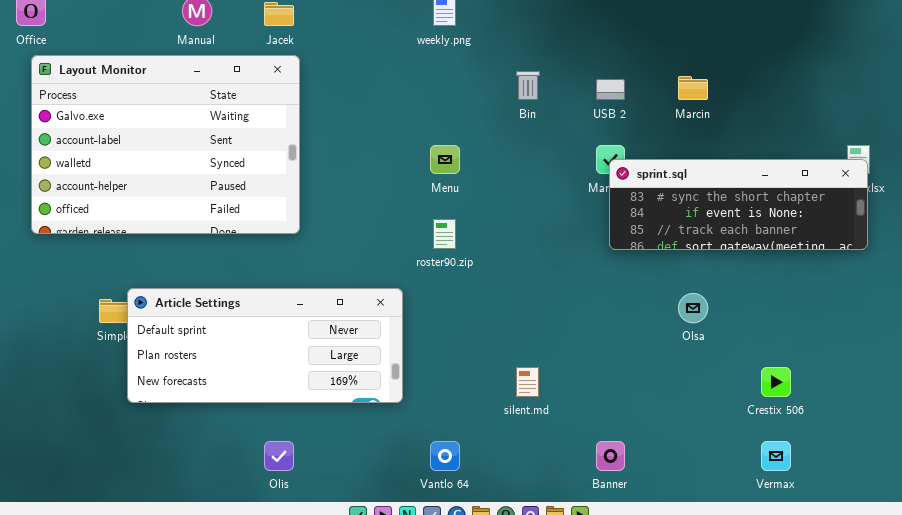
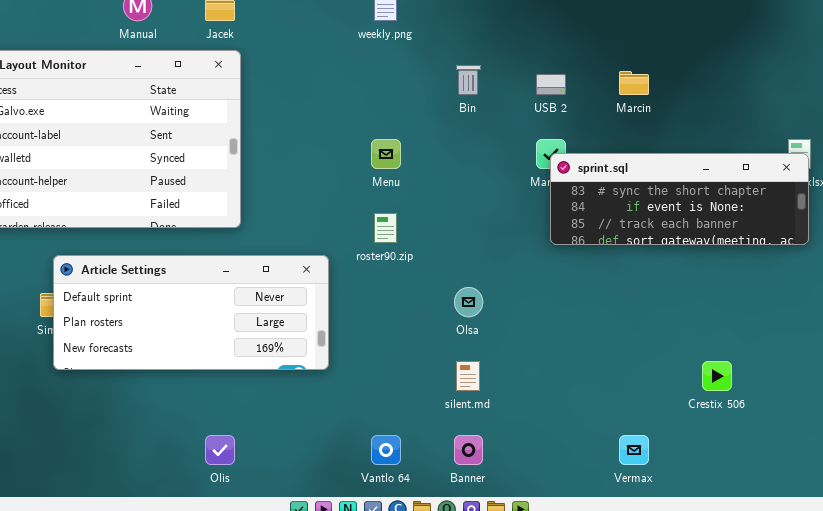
Article Settings: [127,288,403,403] -> [53,255,329,370], moved
Olsa: [678,293,708,323] -> [454,287,483,317], moved
Banner: [596,441,625,471] -> [454,435,483,465], moved
Vermax: [761,441,791,471] -> [619,435,649,465], moved

